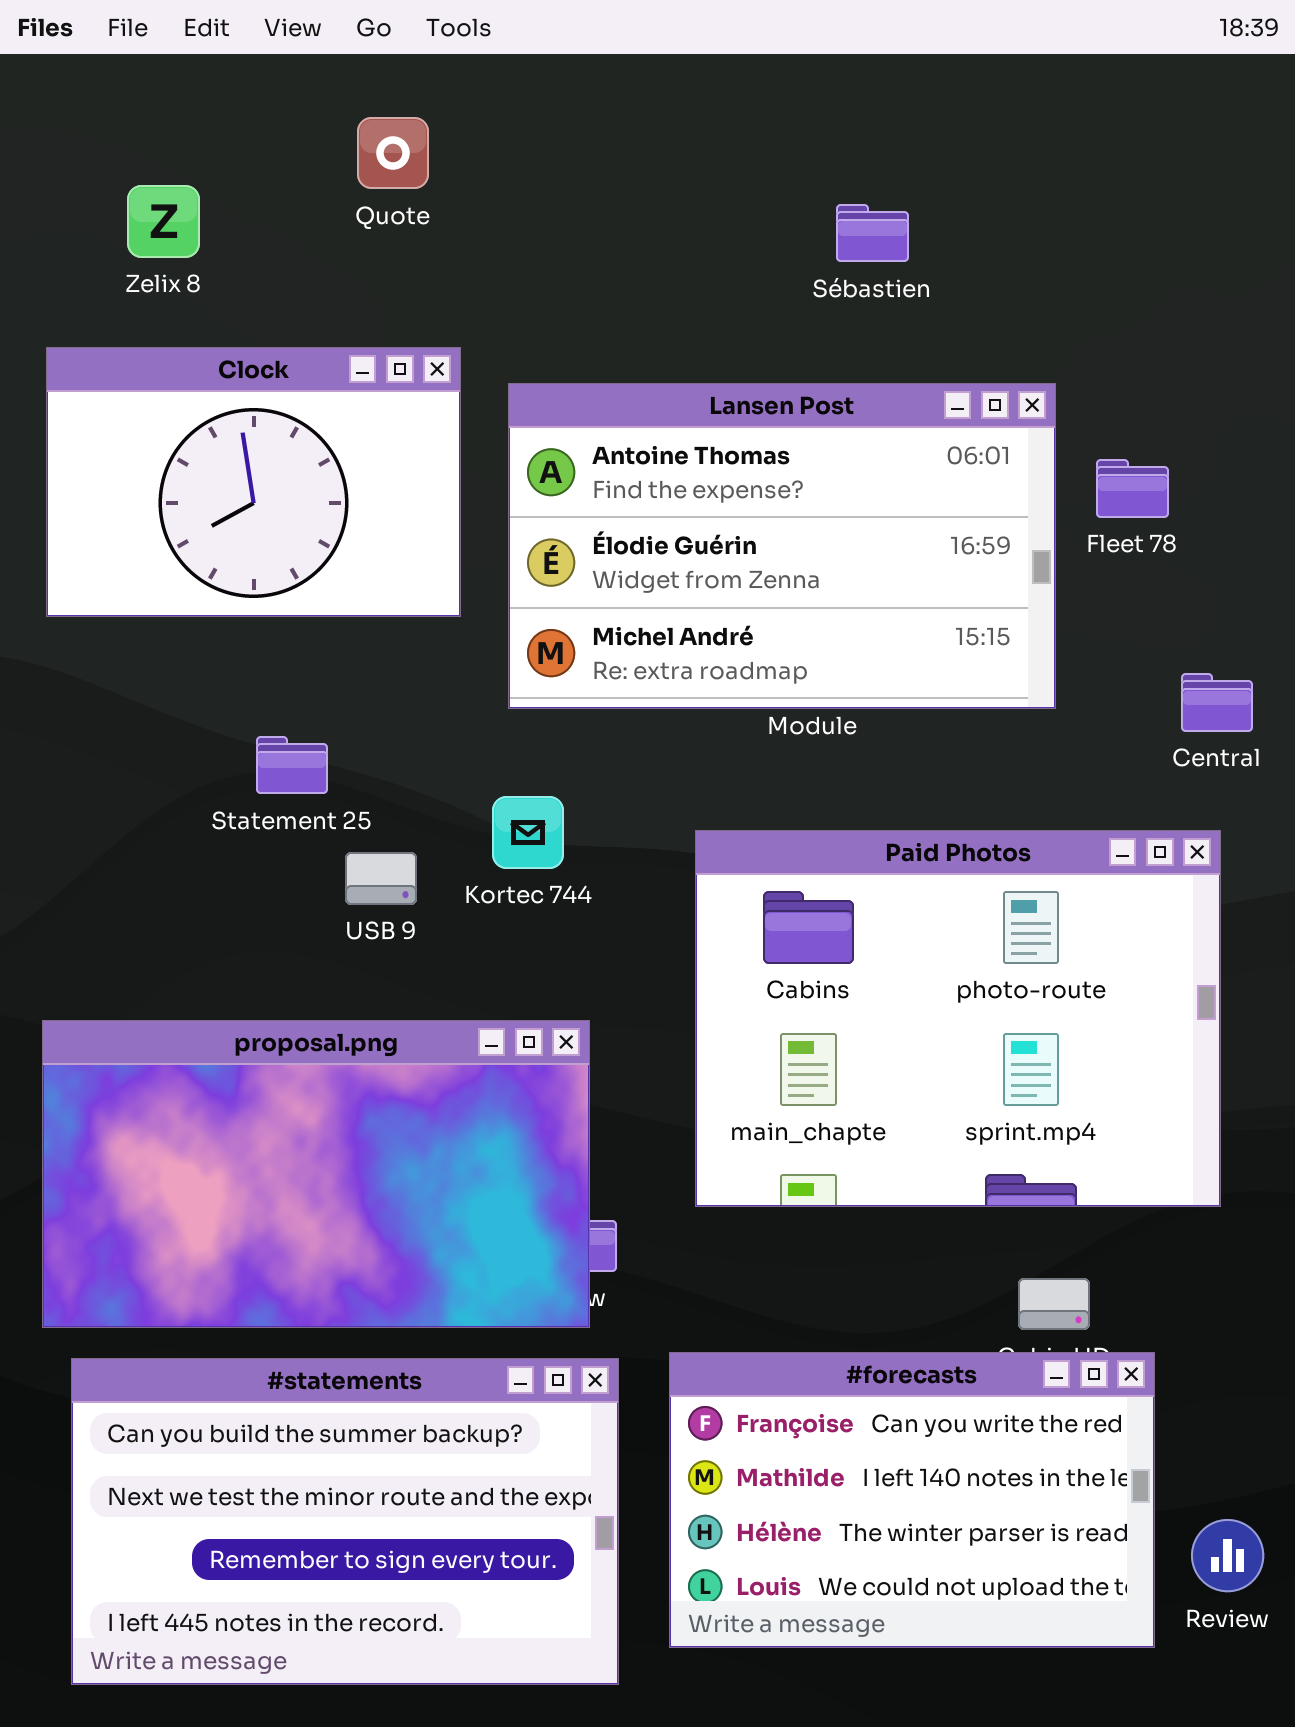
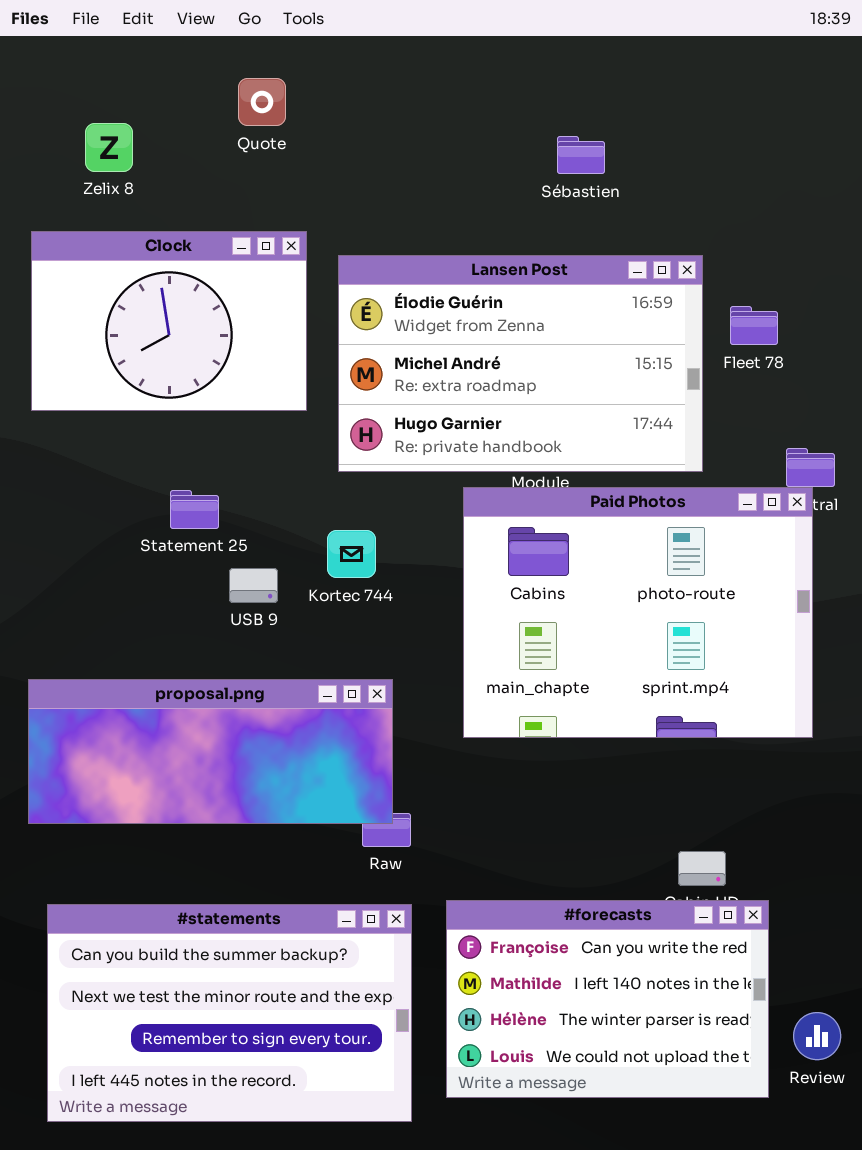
Lansen Post: [508,383,1056,709] -> [338,255,703,472], scrolled down 1 row
Paid Photos: [695,830,1221,1207] -> [463,487,813,738], moved
proposal.png: [42,1020,590,1328] -> [28,679,393,824], resized

